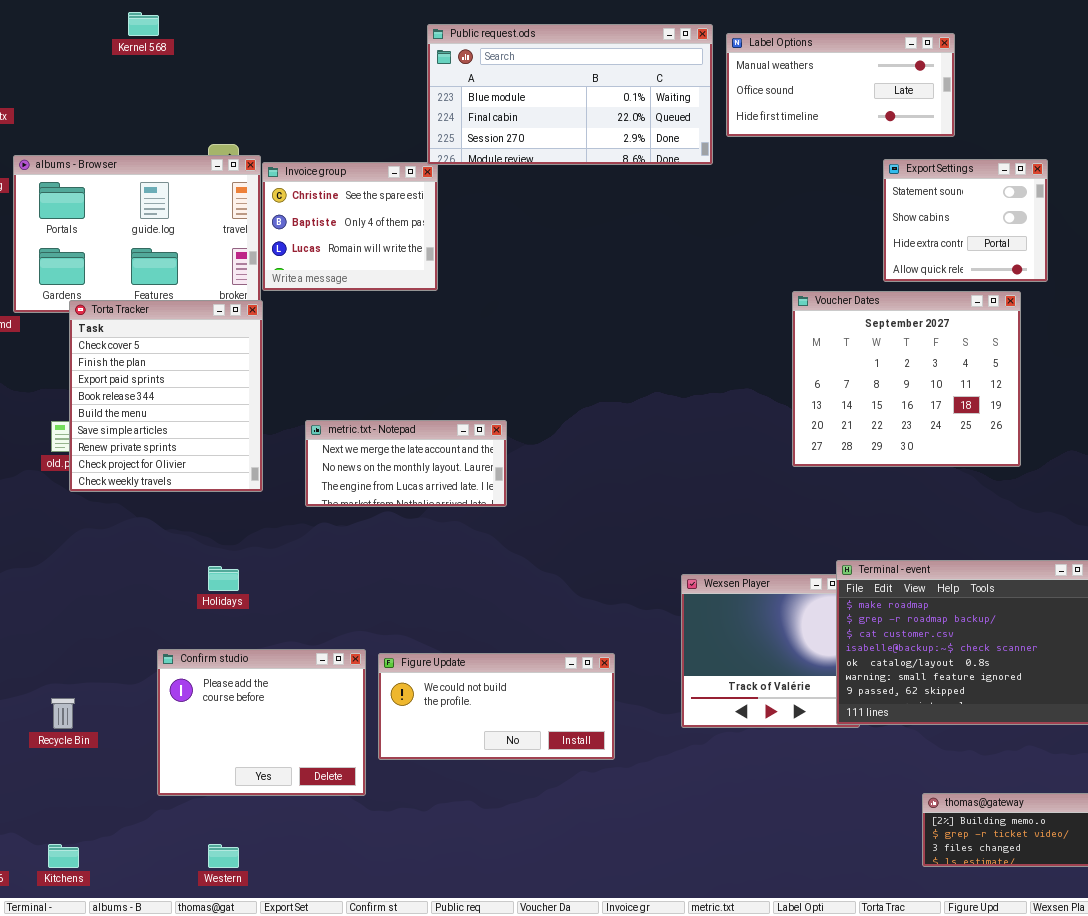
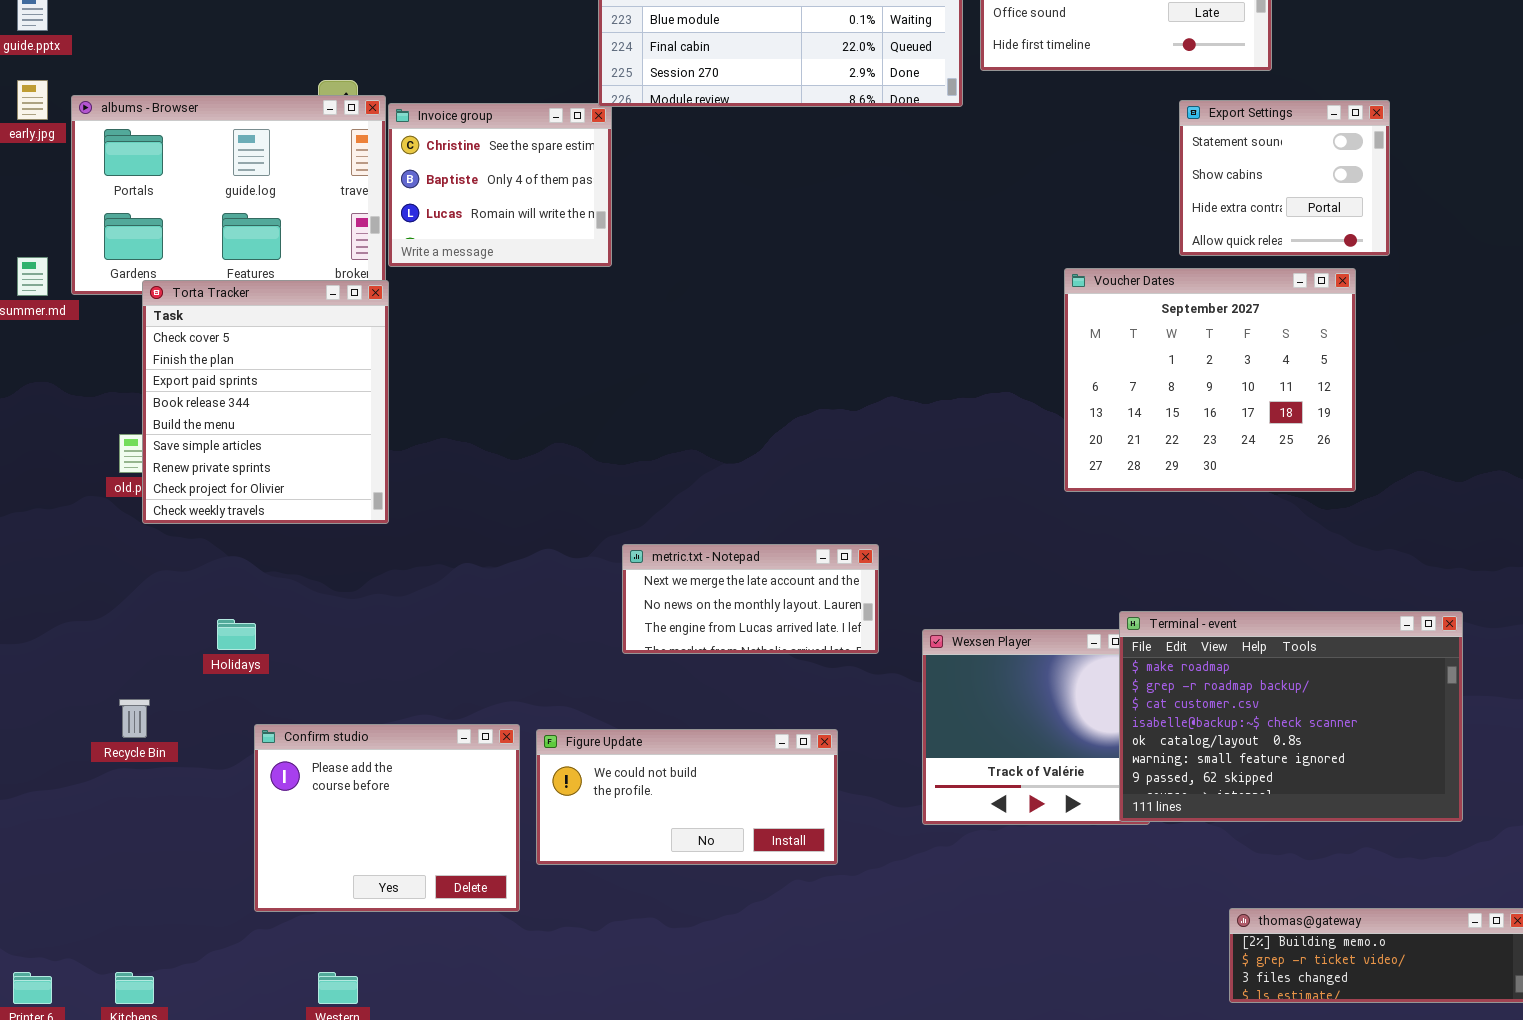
metric.txt - Notepad: [305,420,507,507] -> [622,544,879,654], moved
Holidays: [208,566,239,591] -> [217,619,256,650], moved
Recycle Bin: [51,698,75,729] -> [119,699,150,738], moved

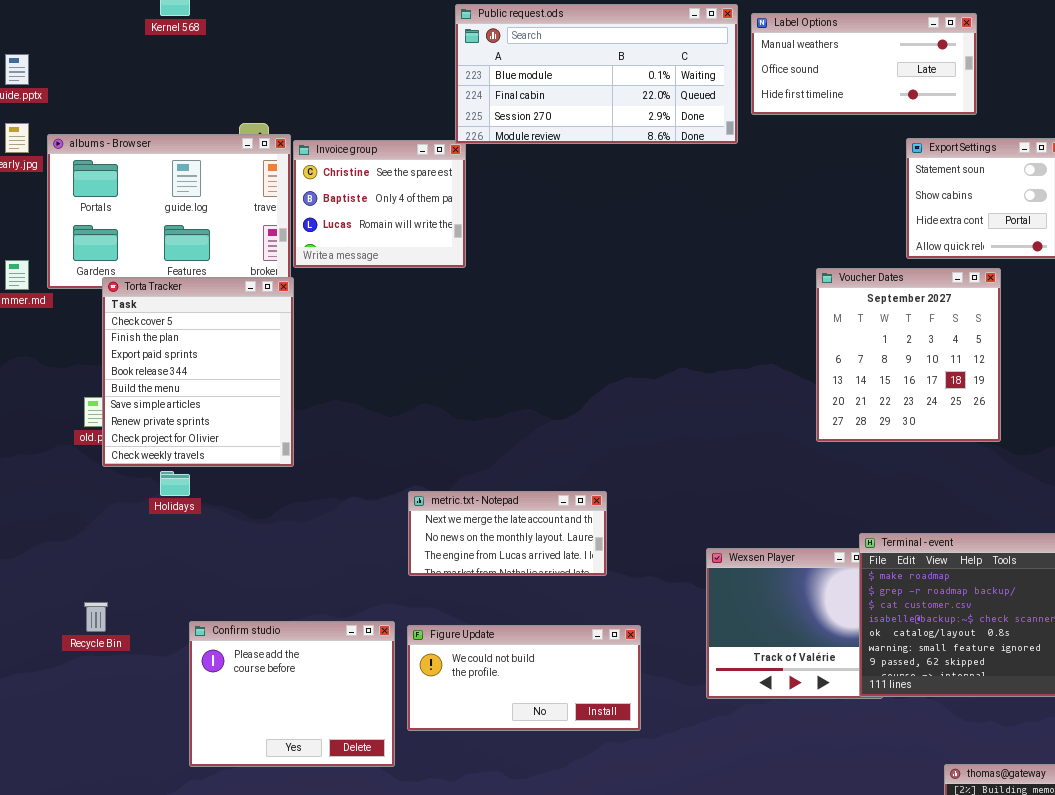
Voucher Dates: [1064,268,1356,492] -> [816,268,1001,442], resized
metric.txt - Notepad: [622,544,879,654] -> [408,491,607,576], moved
Holidays: [217,619,256,650] -> [160,471,190,496], moved

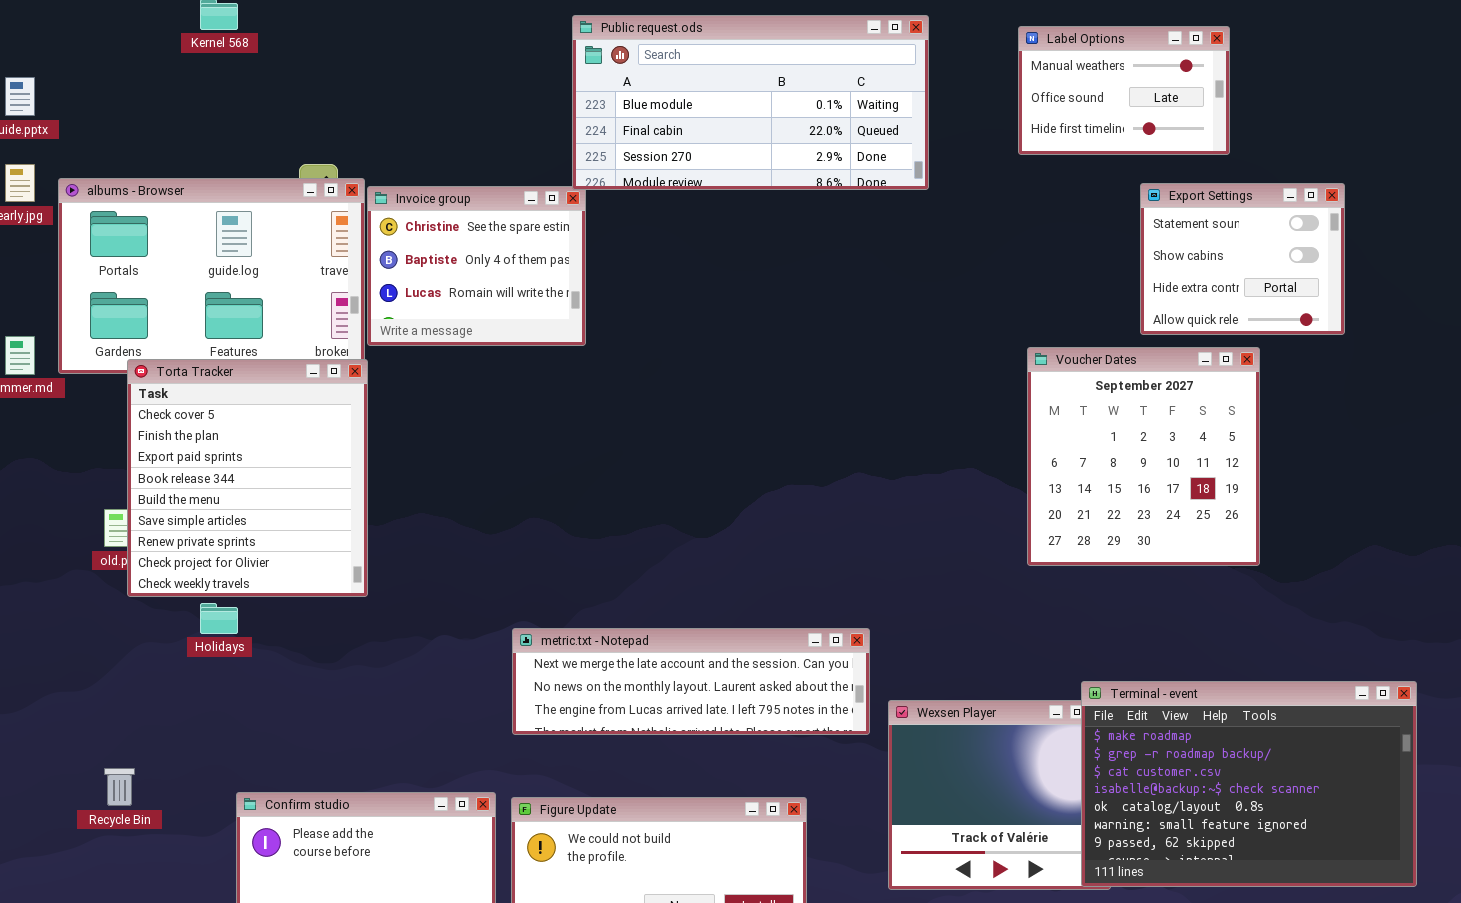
Label Options: [751,13,977,115] -> [1018,26,1230,155], resized
metric.txt - Notepad: [408,491,607,576] -> [512,628,870,735], resized

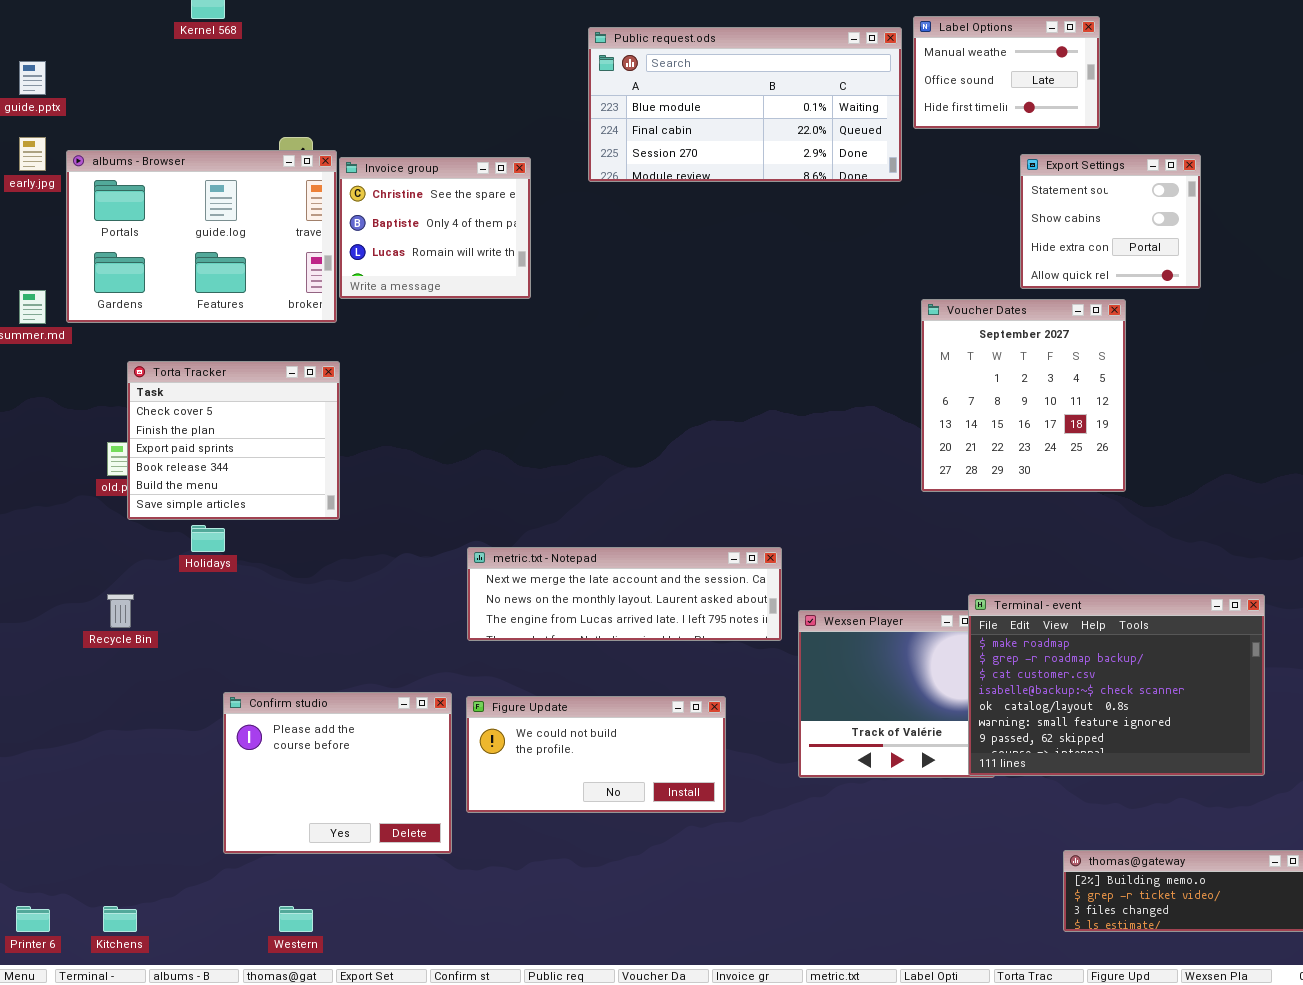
Public request.ods: [572,15,929,190] -> [588,27,902,182], moved
Torta Tracker: [127,359,368,597] -> [127,361,340,520], resized
Recycle Bin: [104,768,135,806] -> [107,594,134,628], moved

